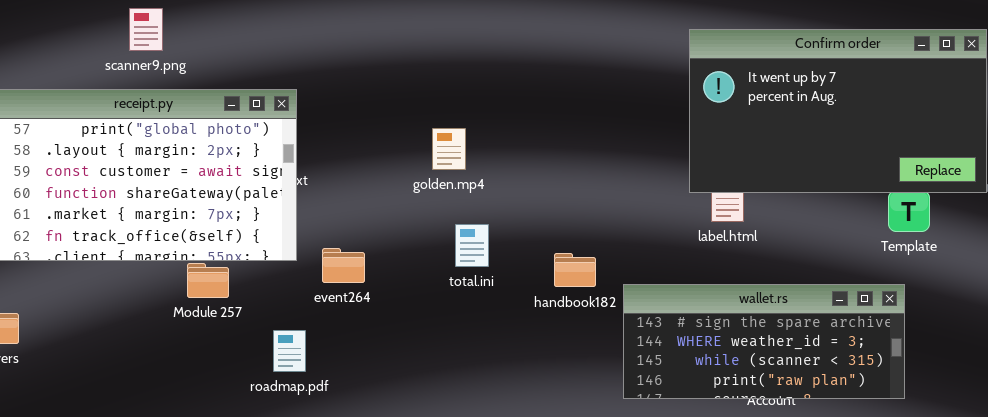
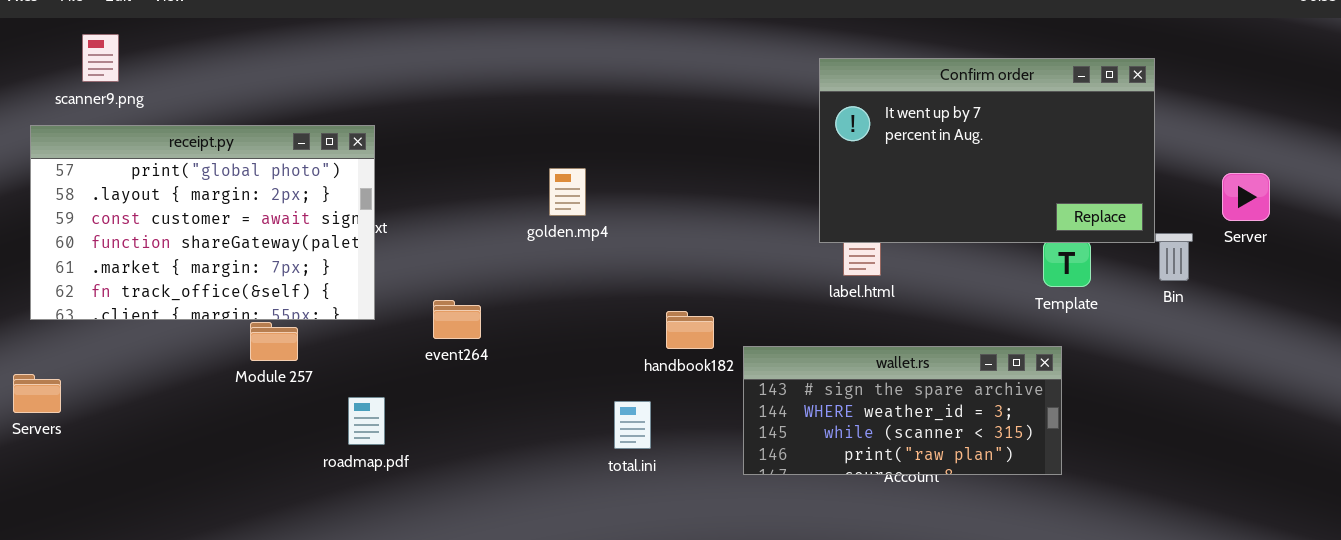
scanner9.png: [129,8,163,51] -> [82,34,119,82], moved
golden.mp4: [432,128,466,170] -> [549,168,586,216], moved
total.ini: [455,224,489,267] -> [614,401,651,449], moved
event264: [322,248,365,283] -> [433,300,481,339], moved

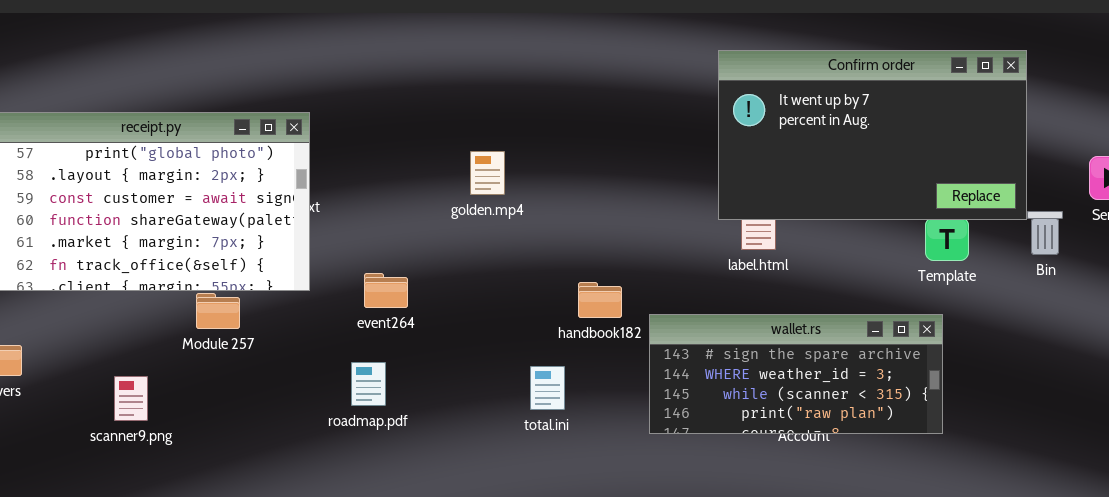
scanner9.png: [82,34,119,82] -> [114,376,148,421], moved
roadmap.pdf: [348,397,385,445] -> [351,362,386,406], moved

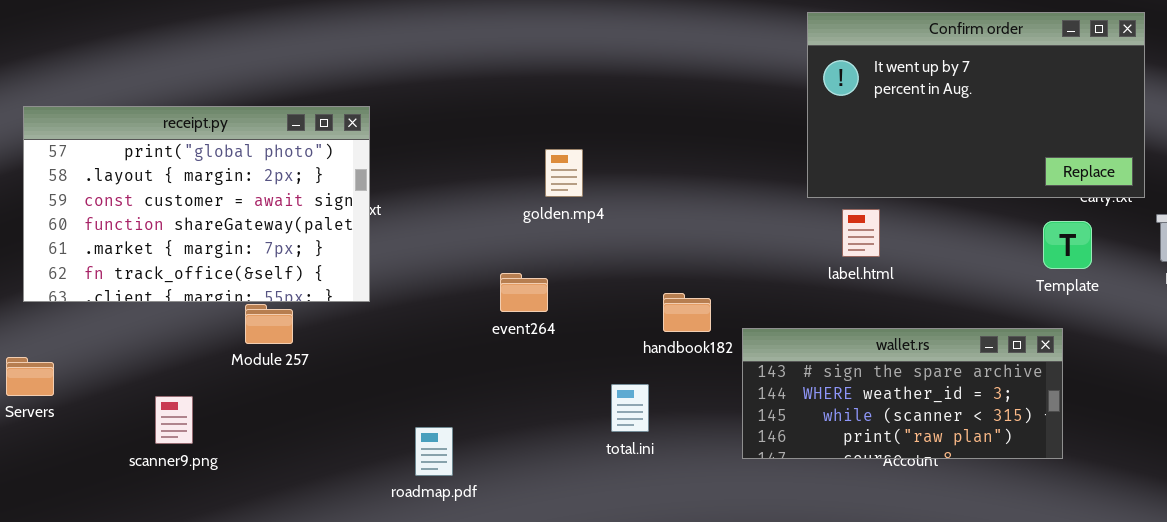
Confirm order: [718,50,1027,220] -> [807,12,1145,198], moved
event264: [364,273,408,308] -> [500,273,548,312], moved
roadmap.pdf: [351,362,386,406] -> [415,427,453,476], moved

